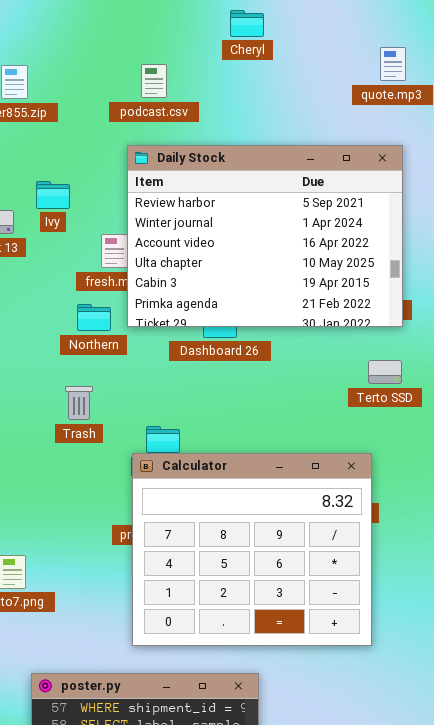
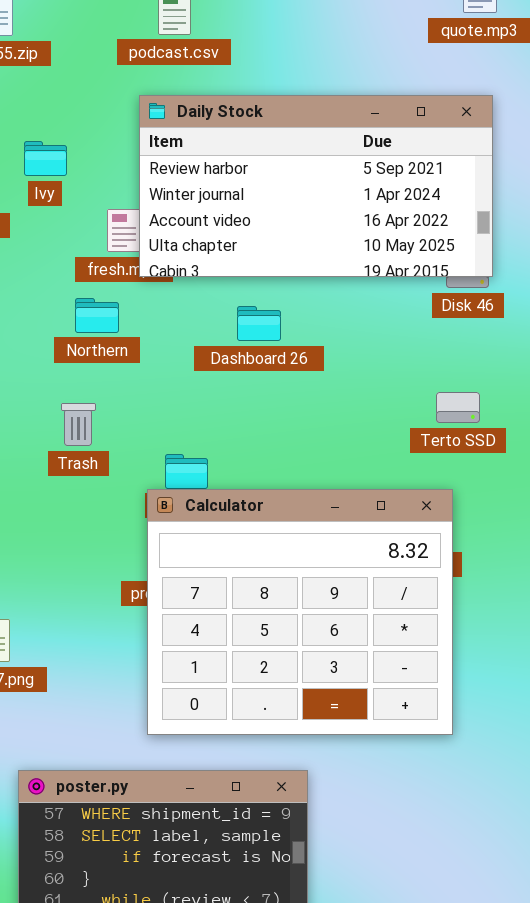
Daily Stock: [127,145,403,327] -> [139,95,493,277], resized
Terto SSD: [368,360,402,384] -> [436,392,480,423], moved

